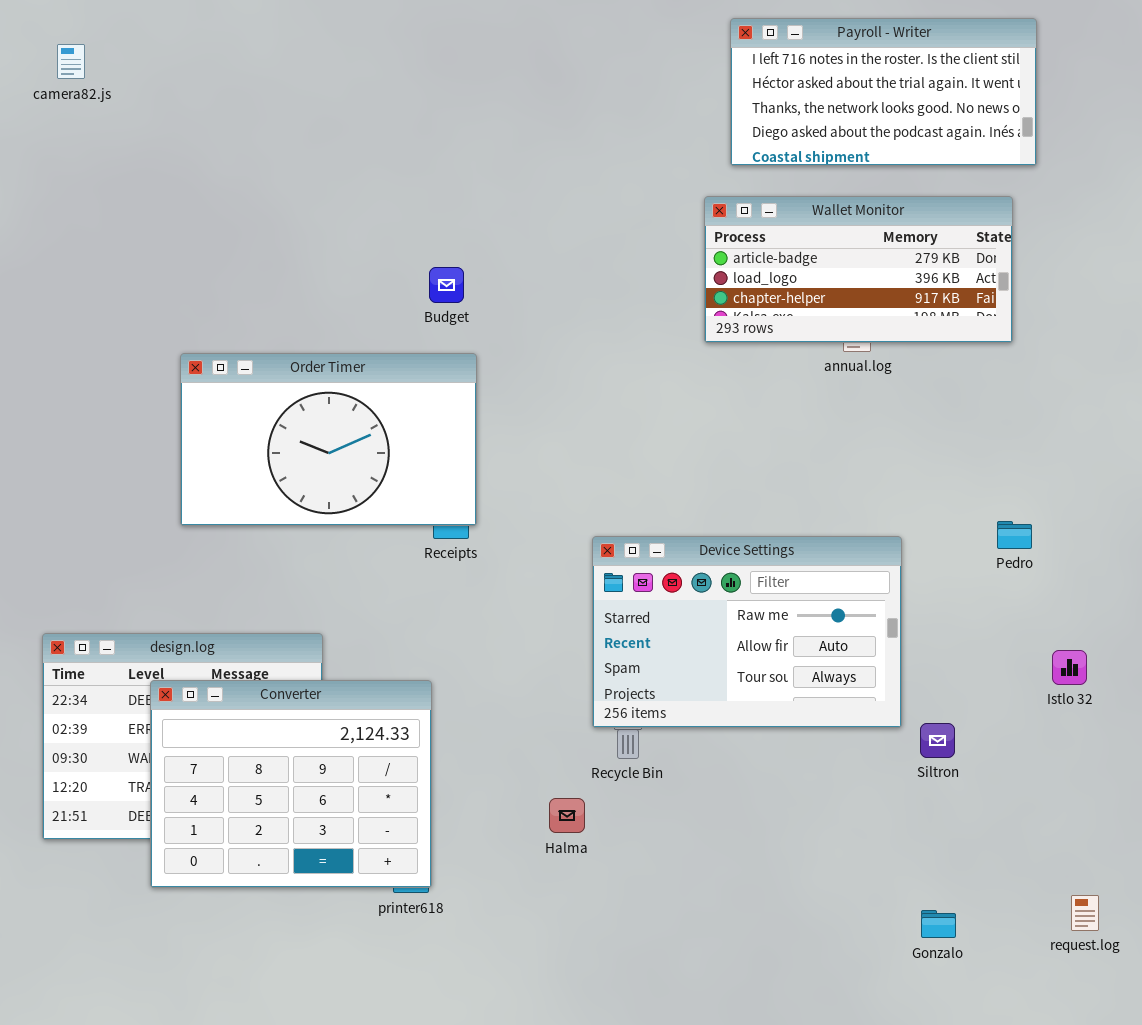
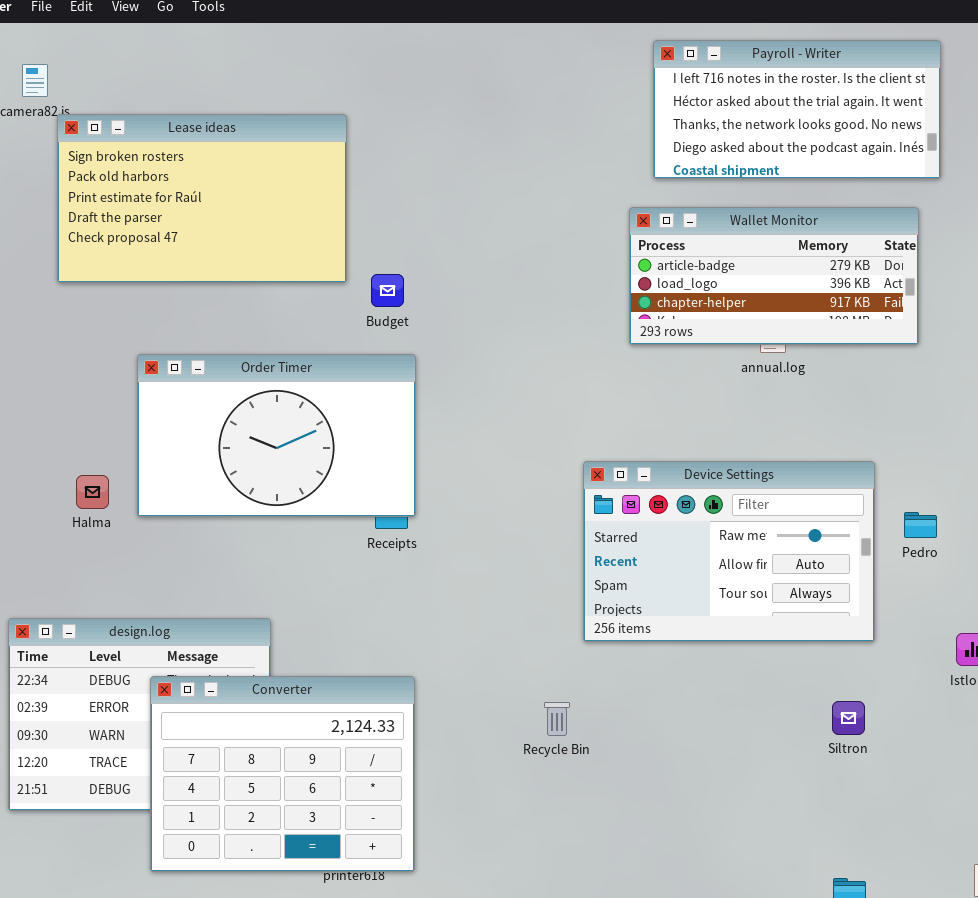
Lease ideas: none -> [57,114,347,283], opened
Device Settings: [592,536,902,728] -> [583,461,875,642], moved
Converter: [150,680,432,888] -> [150,676,415,872], moved
Halma: [549,798,585,833] -> [76,475,109,509], moved

